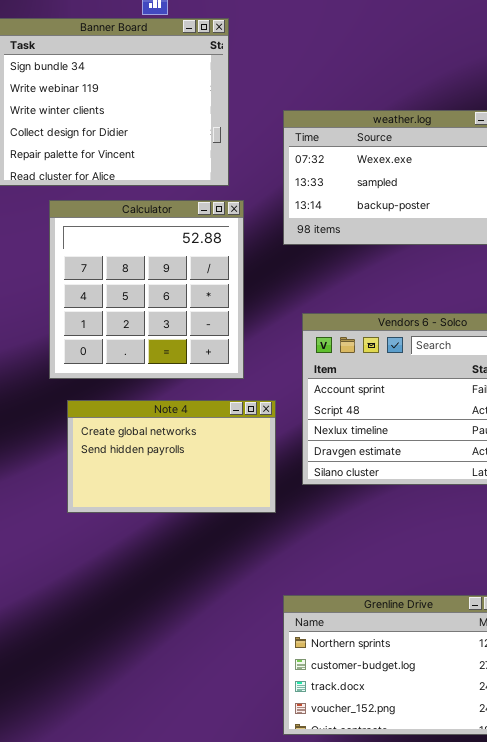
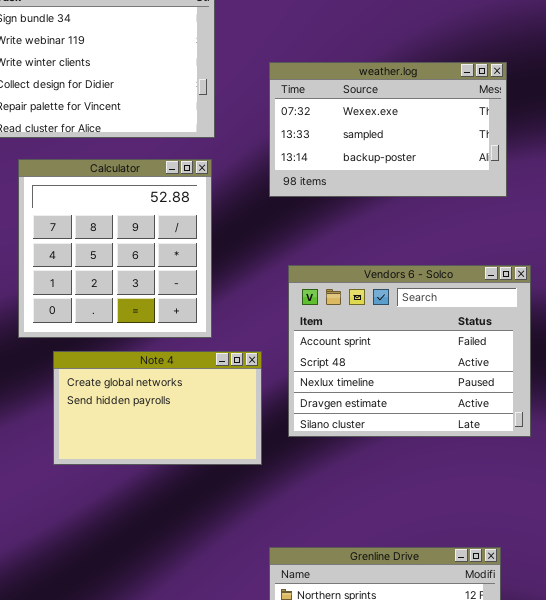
Calculator: [49,200,244,379] -> [18,159,212,338], moved

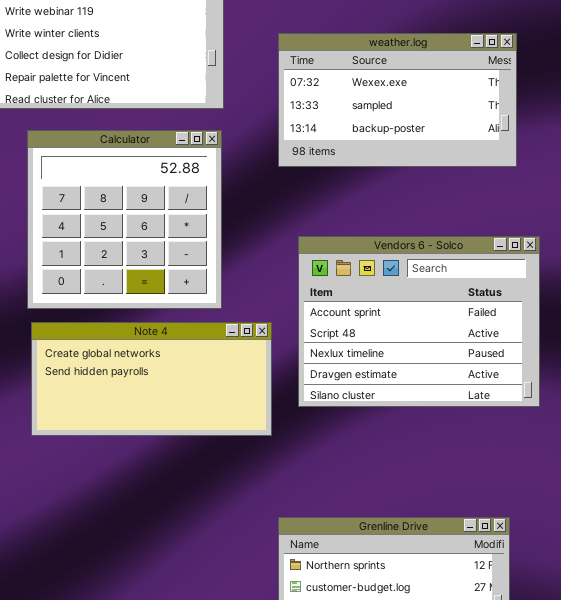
Note 4: [53,351,262,465] -> [31,322,272,436], resized

